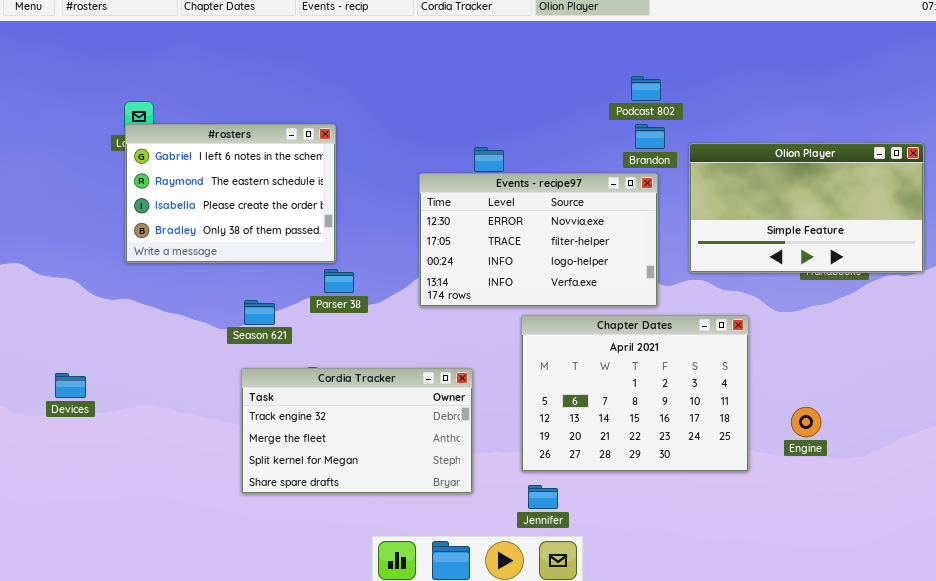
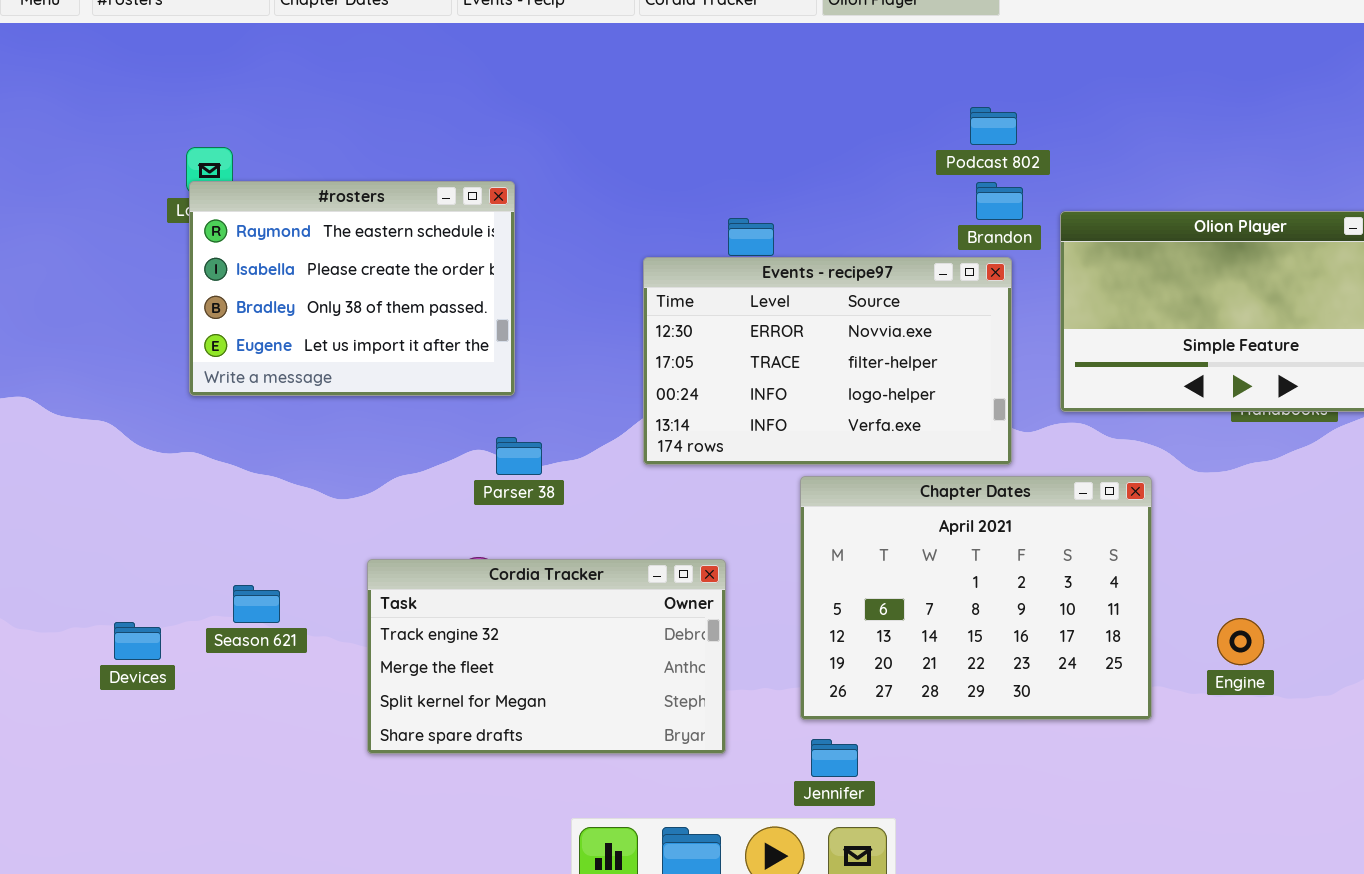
#rosters: [125,124,336,263] -> [189,181,515,396], scrolled down 1 row
Parser 38: [324,269,354,293] -> [496,437,542,475], moved
Season 621: [244,300,275,325] -> [233,585,280,623], moved
Devices: [55,373,86,398] -> [114,622,161,660], moved

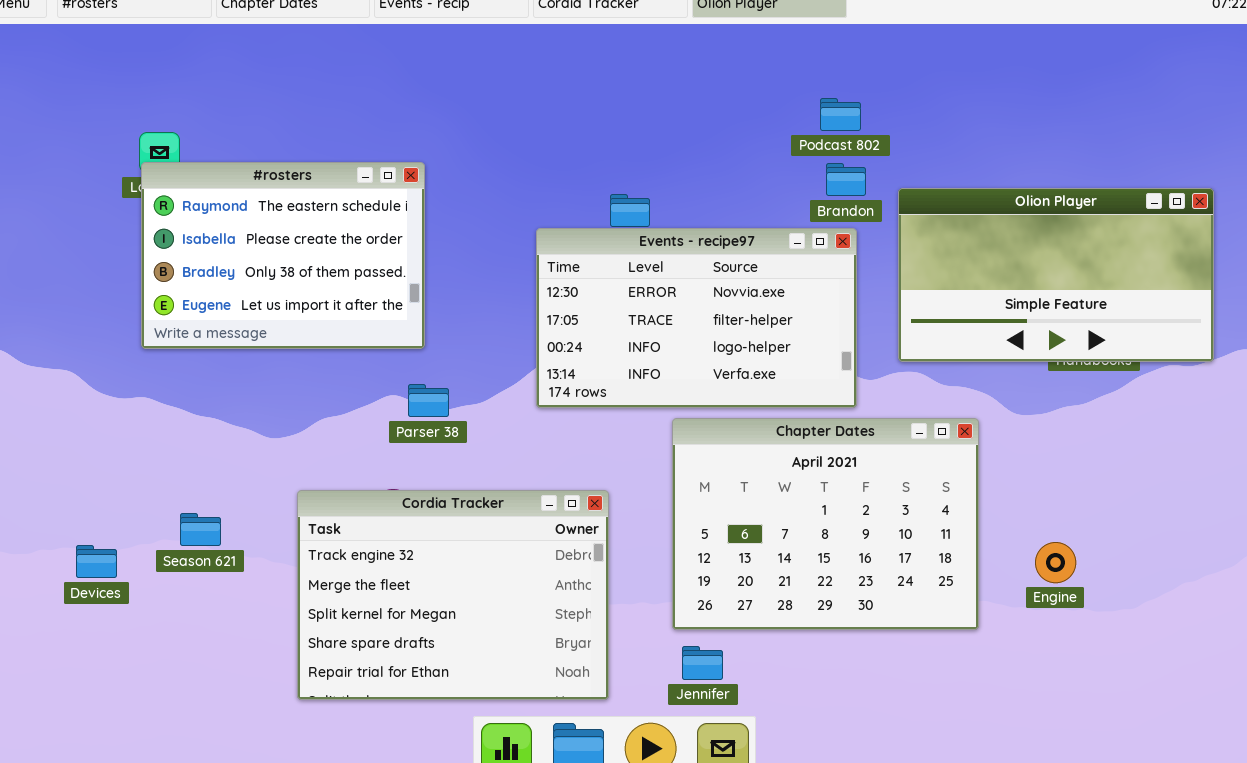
Cordia Tracker: [367,559,726,754] -> [297,490,609,700], resized

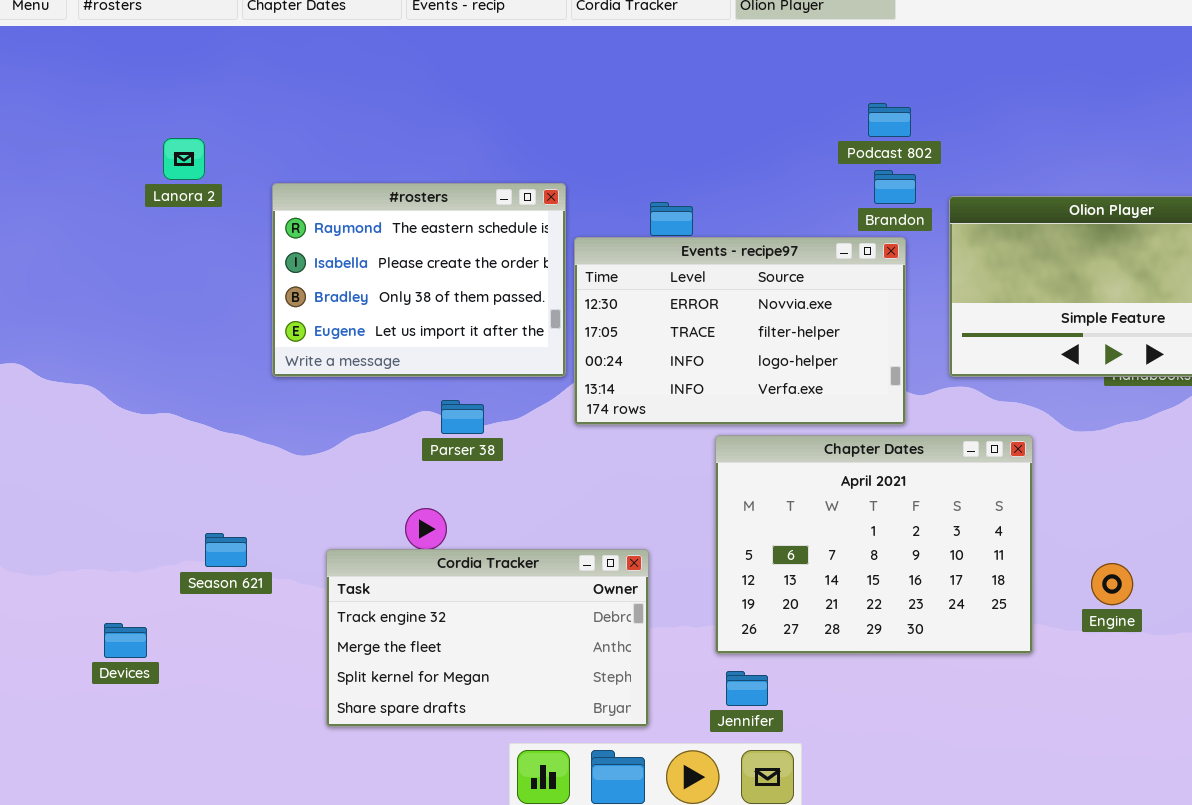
#rosters: [141,162,425,349] -> [272,183,566,377], moved
Cordia Tracker: [297,490,609,700] -> [326,549,649,727], resized
Devices: [76,545,117,578] -> [104,623,147,658], moved

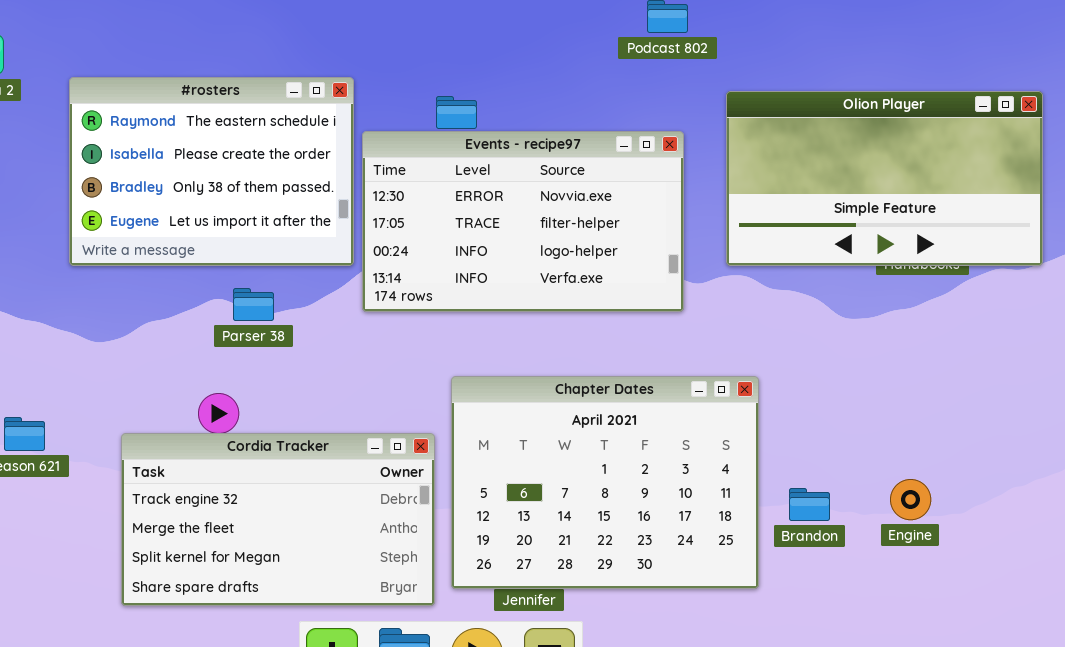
Brandon: [874,170,916,204] -> [789,488,830,521], moved
Chapter Dates: [715,435,1033,654] -> [451,376,759,589], moved
Engine: [1091,563,1133,605] -> [890,479,931,520], moved

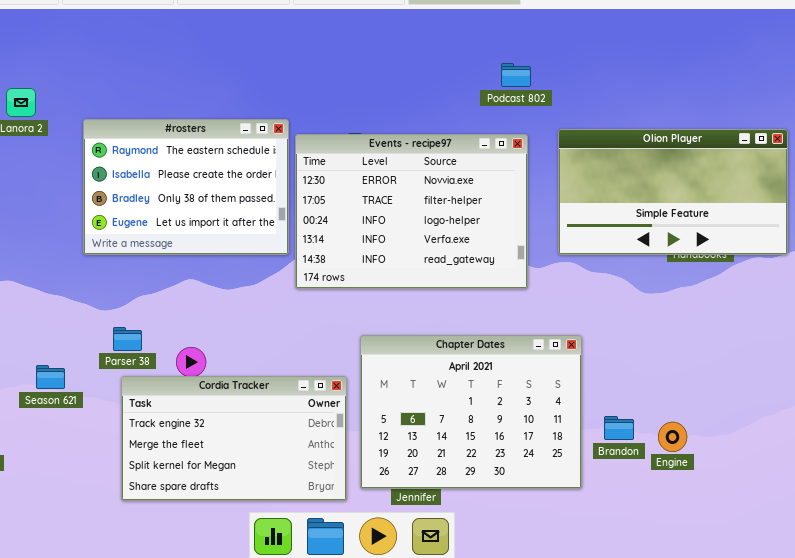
Events - recipe97: [362,131,684,312] -> [295,134,528,289], resized
Parser 38: [233,288,274,321] -> [113,327,142,351], moved
Engine: [890,479,931,520] -> [658,422,687,452], moved

